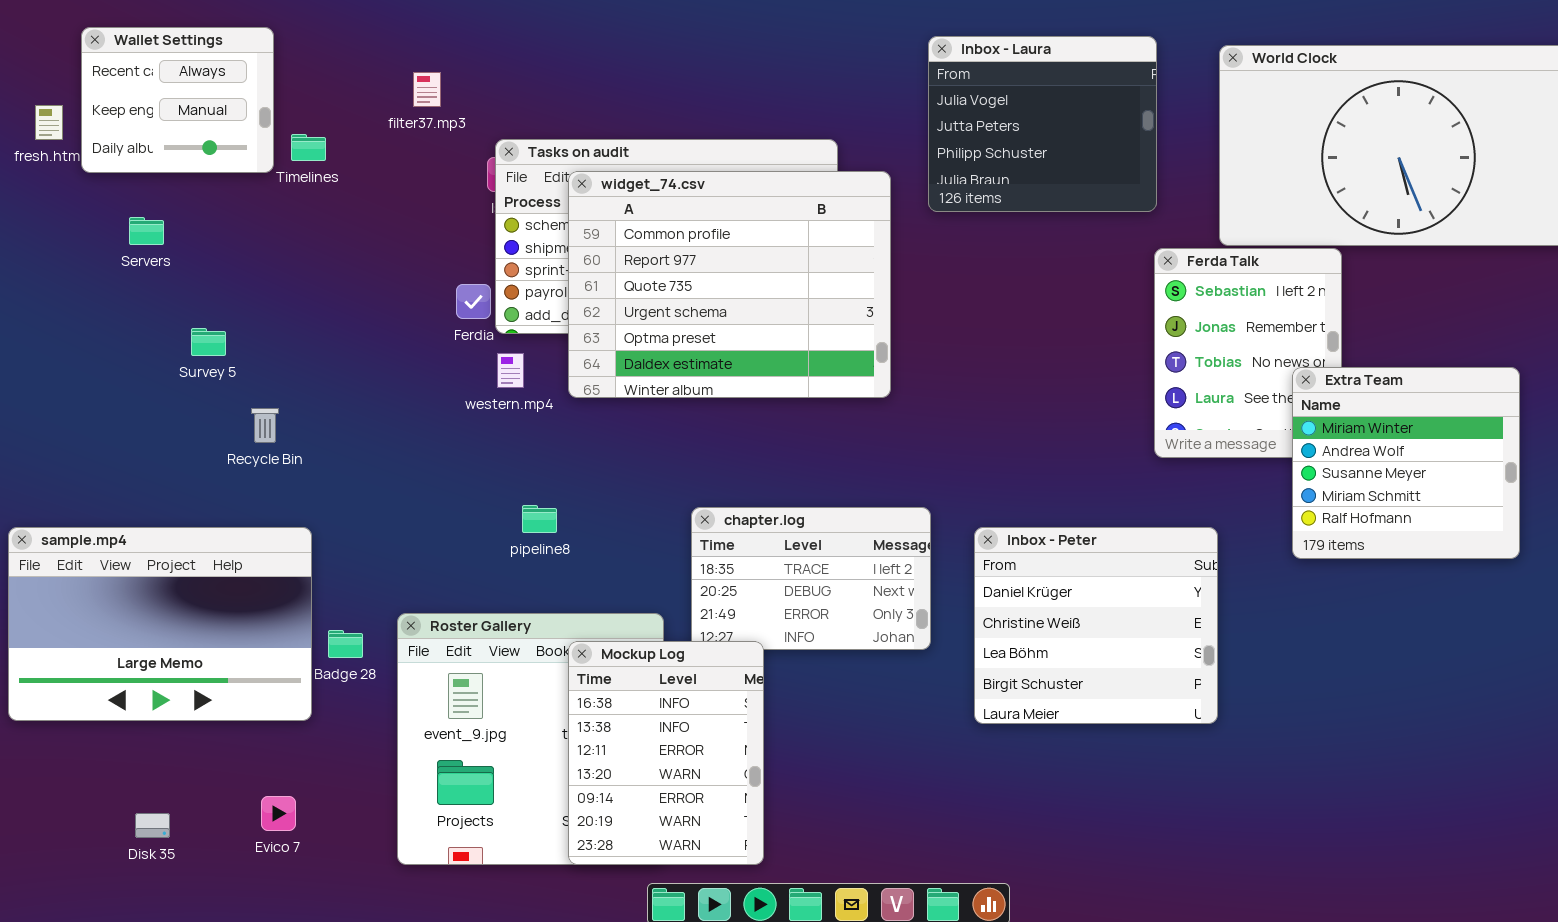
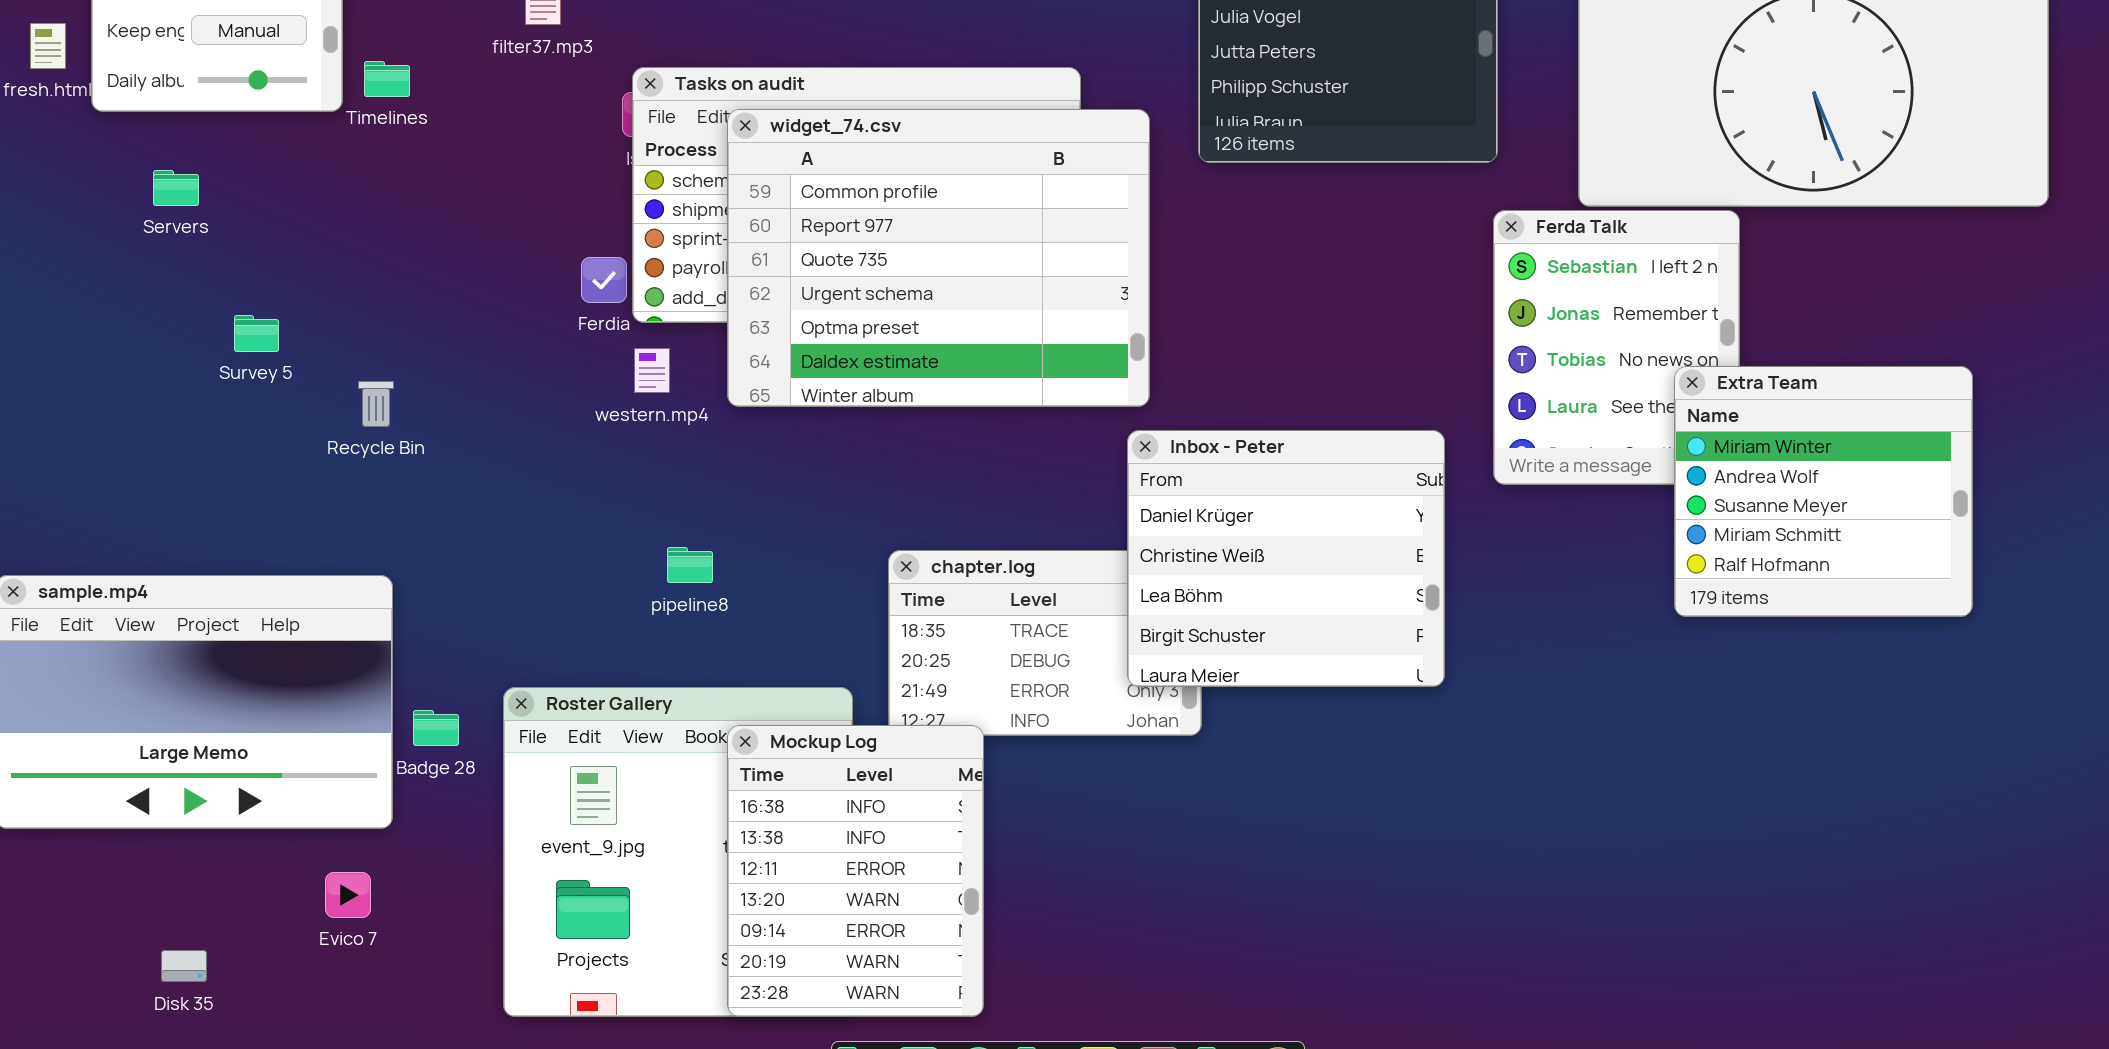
Recycle Bin: [251,408,279,443] -> [358,381,394,427], moved
Inbox - Peter: [974,527,1218,724] -> [1127,430,1445,687], moved
Evico 7: [261,796,296,831] -> [325,872,371,918], moved

